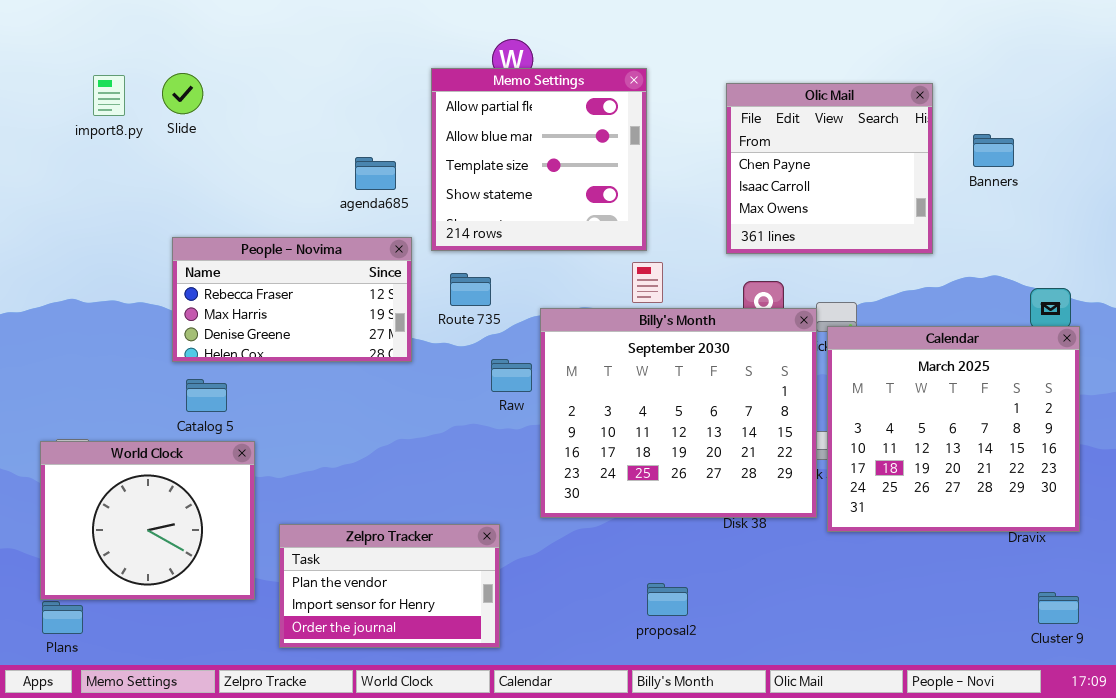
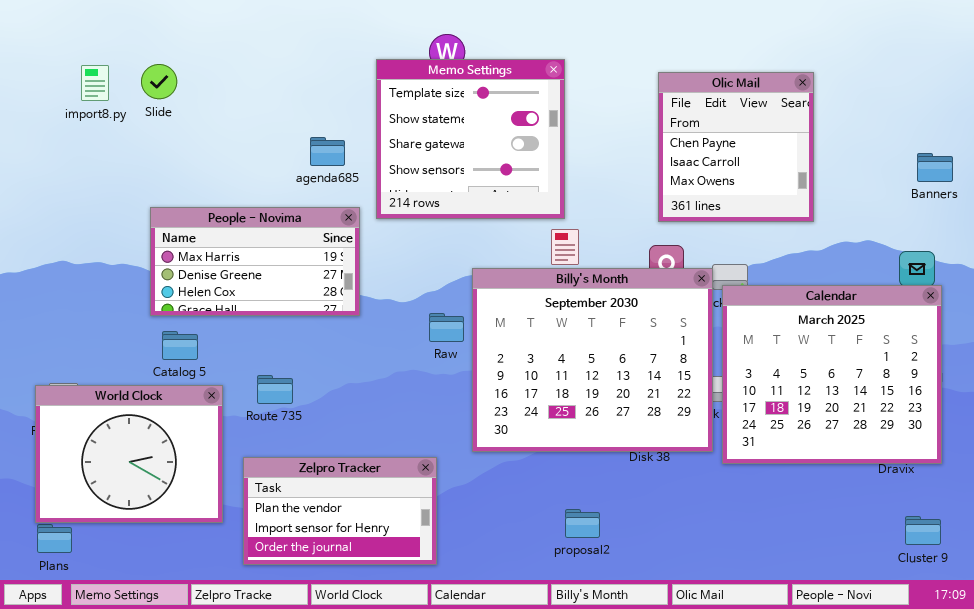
Memo Settings: [431,68,647,251] -> [376,59,565,219], scrolled down 2 rows
Olic Mail: [726,83,933,254] -> [658,72,814,222], resized
Banners: [973,134,1014,167] -> [917,153,953,182], moved
People - Novima: [172,237,412,362] -> [150,207,360,316], scrolled down 1 row
Route 735: [450,273,491,306] -> [257,375,293,404], moved

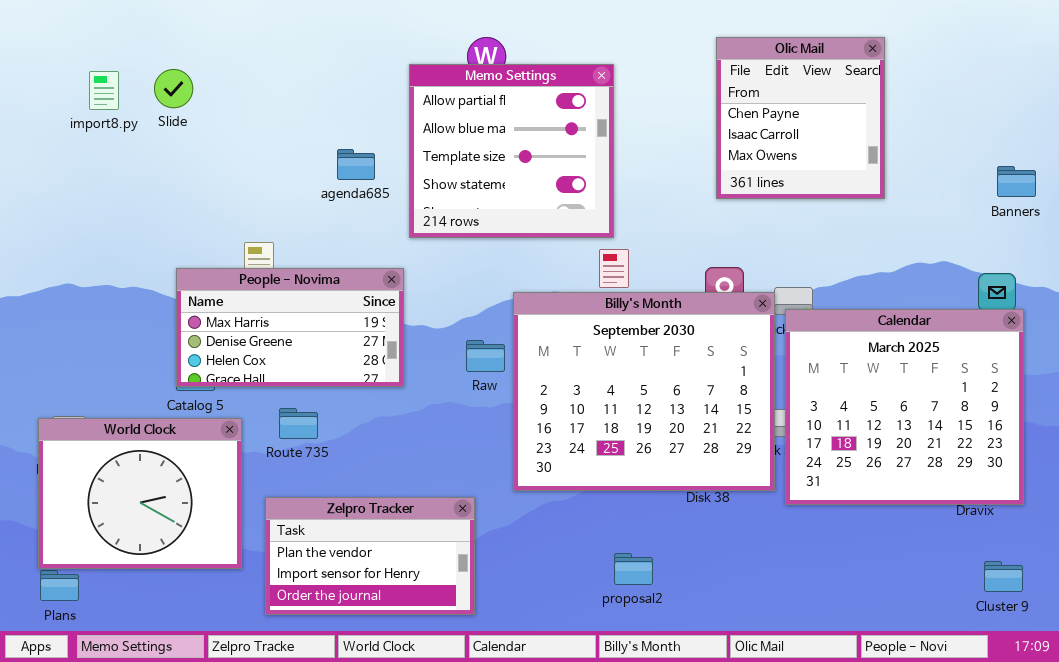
Memo Settings: [376,59,565,219] -> [409,64,614,238], scrolled up 2 rows
Olic Mail: [658,72,814,222] -> [716,37,885,199], moved
People - Novima: [150,207,360,316] -> [176,268,404,387], moved

